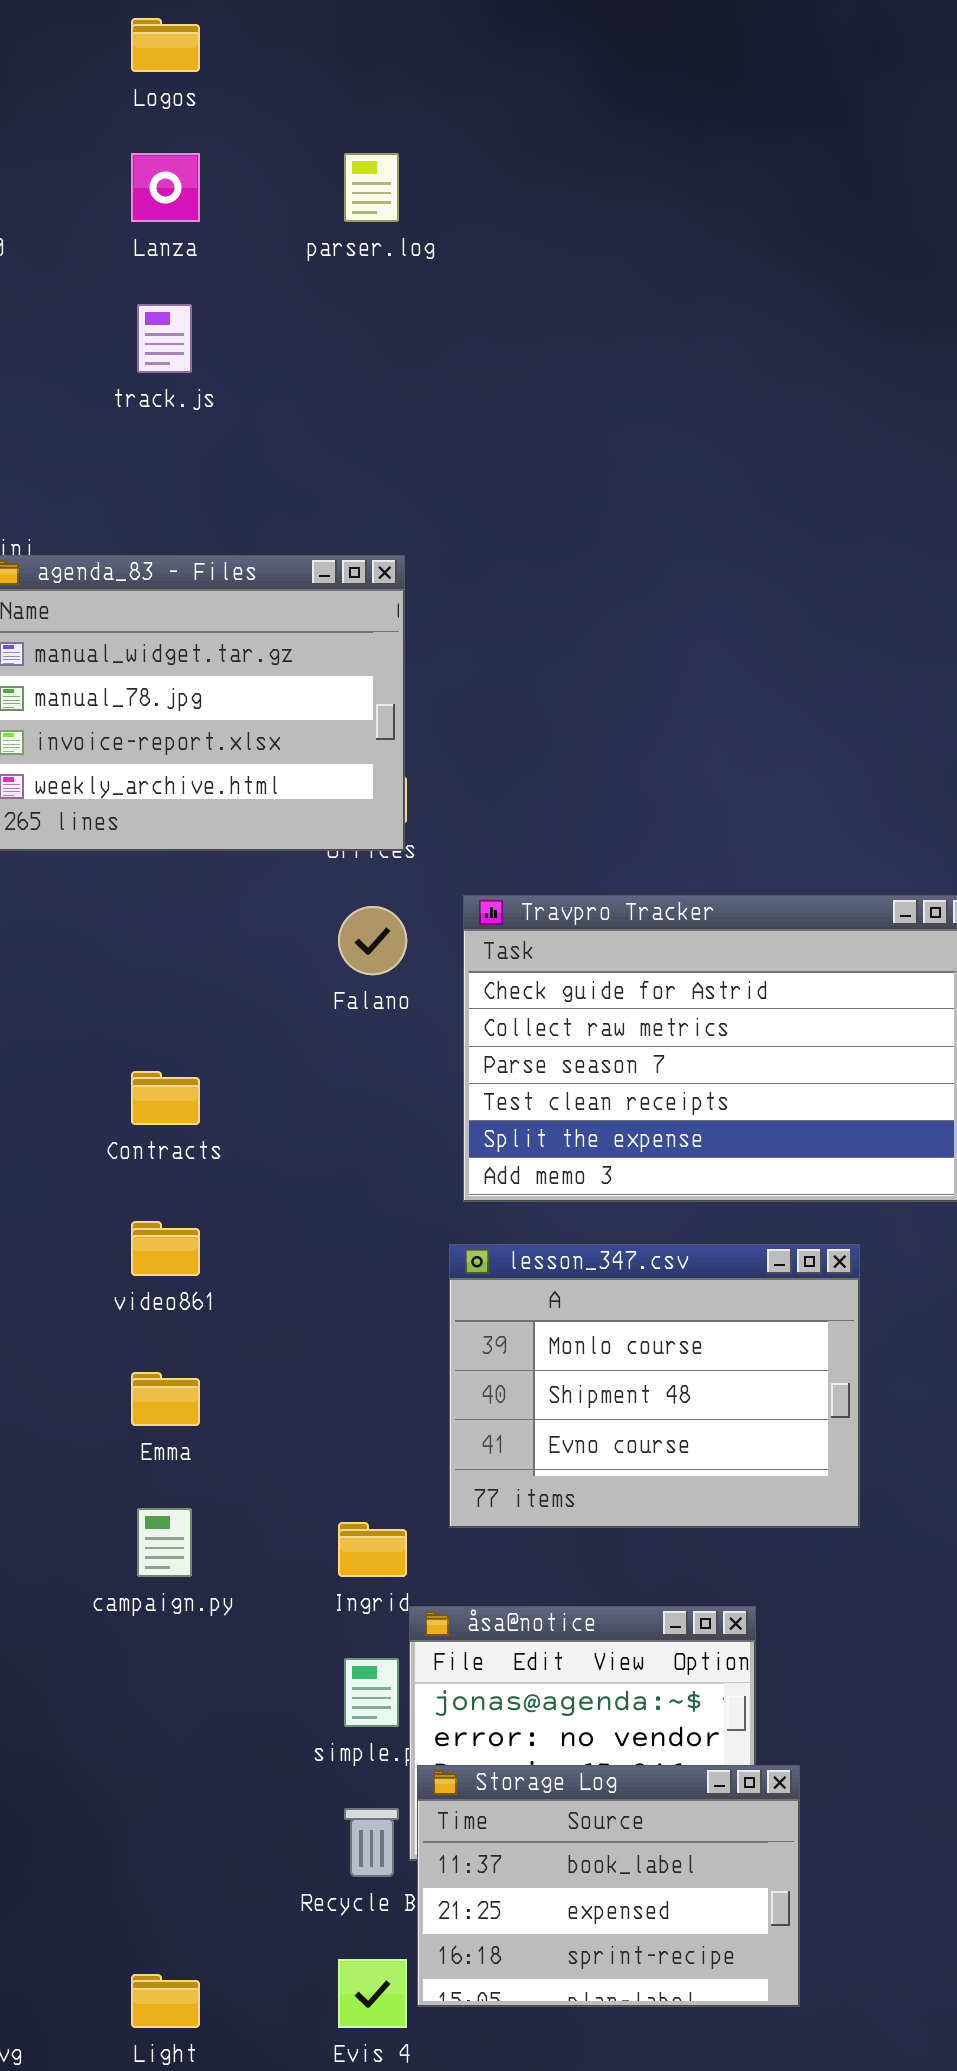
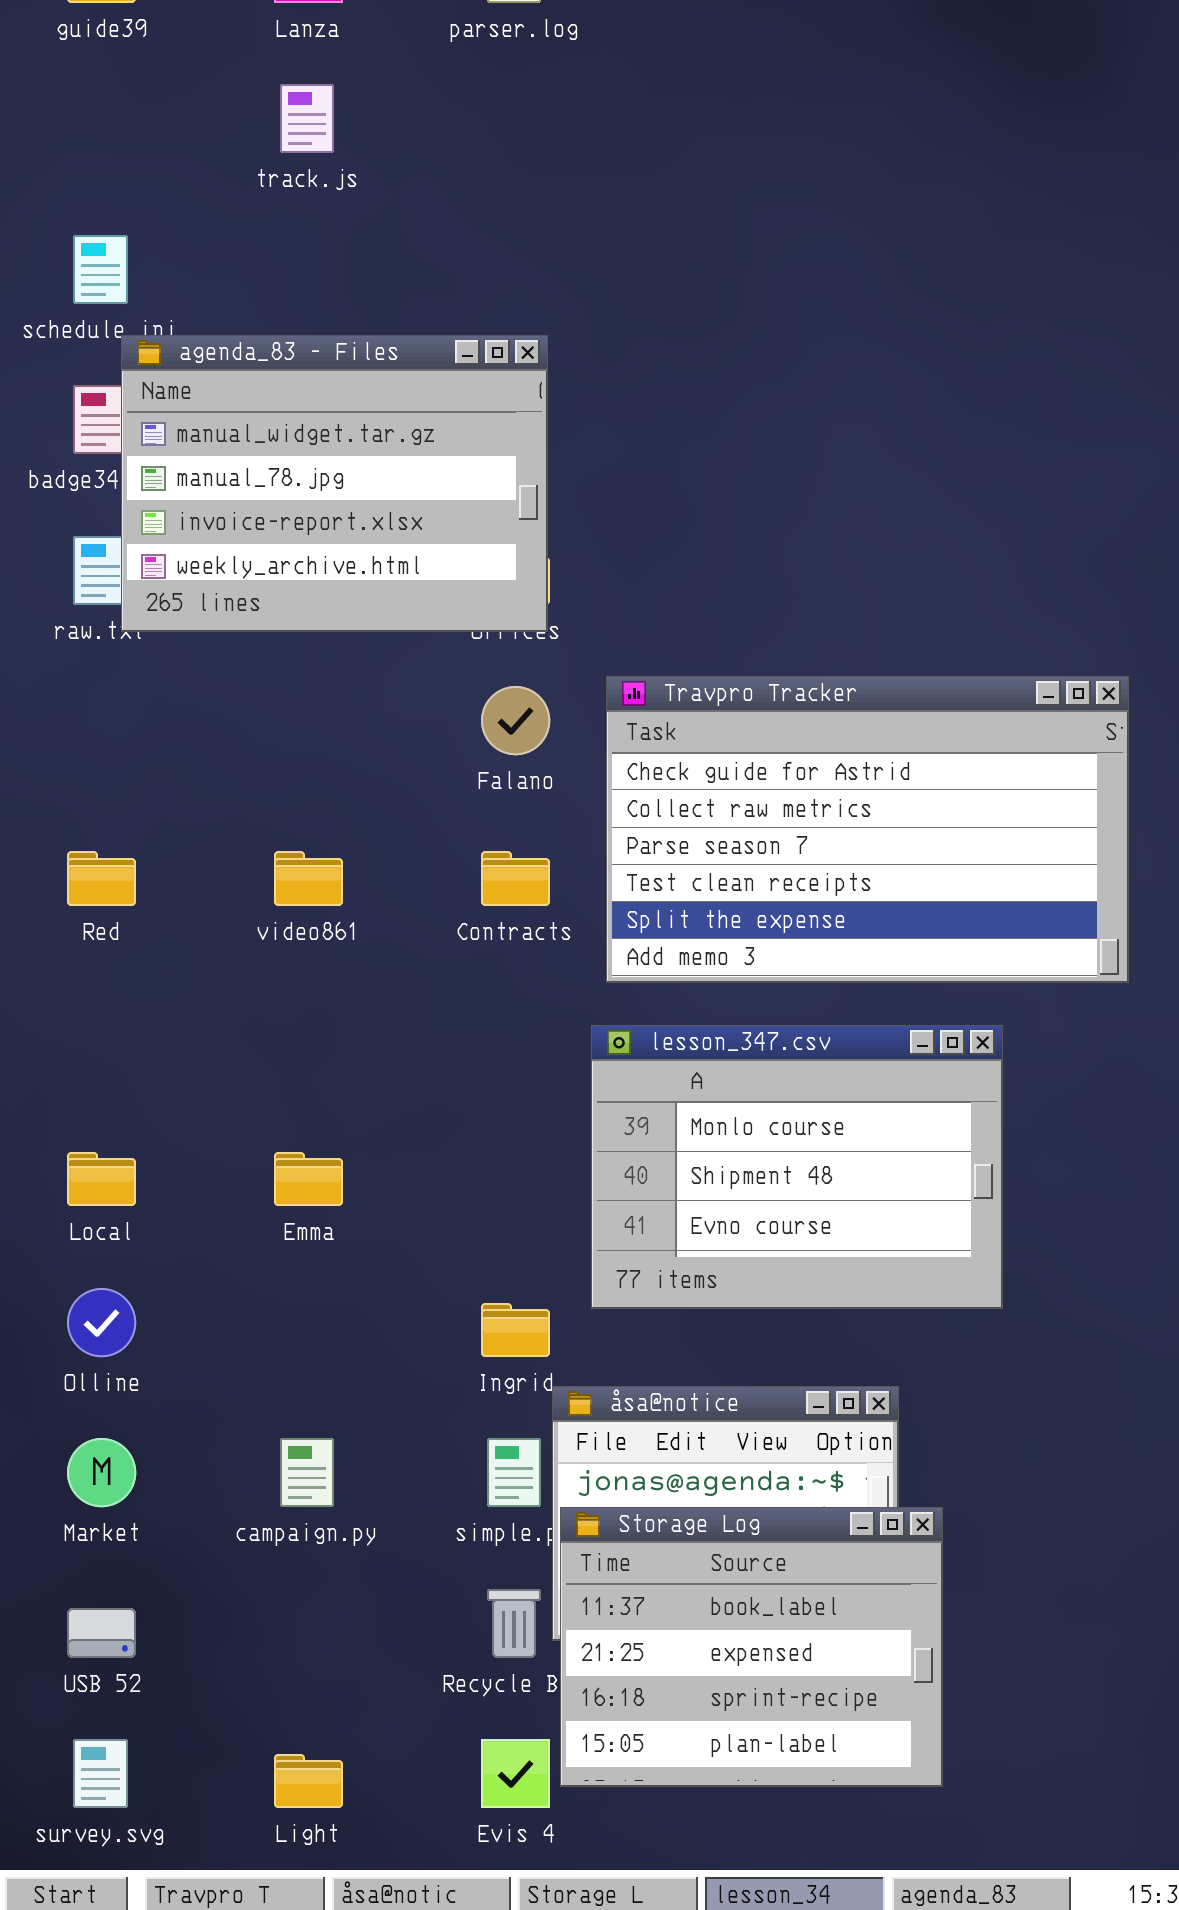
Contracts: [131,1071,200,1125] -> [481,851,550,906], moved
video861: [131,1221,200,1276] -> [274,851,343,906], moved
campaign.py: [137,1508,192,1577] -> [280,1438,334,1507], moved
Storage Log: [417,1765,800,2007] -> [560,1507,943,1787], resized

